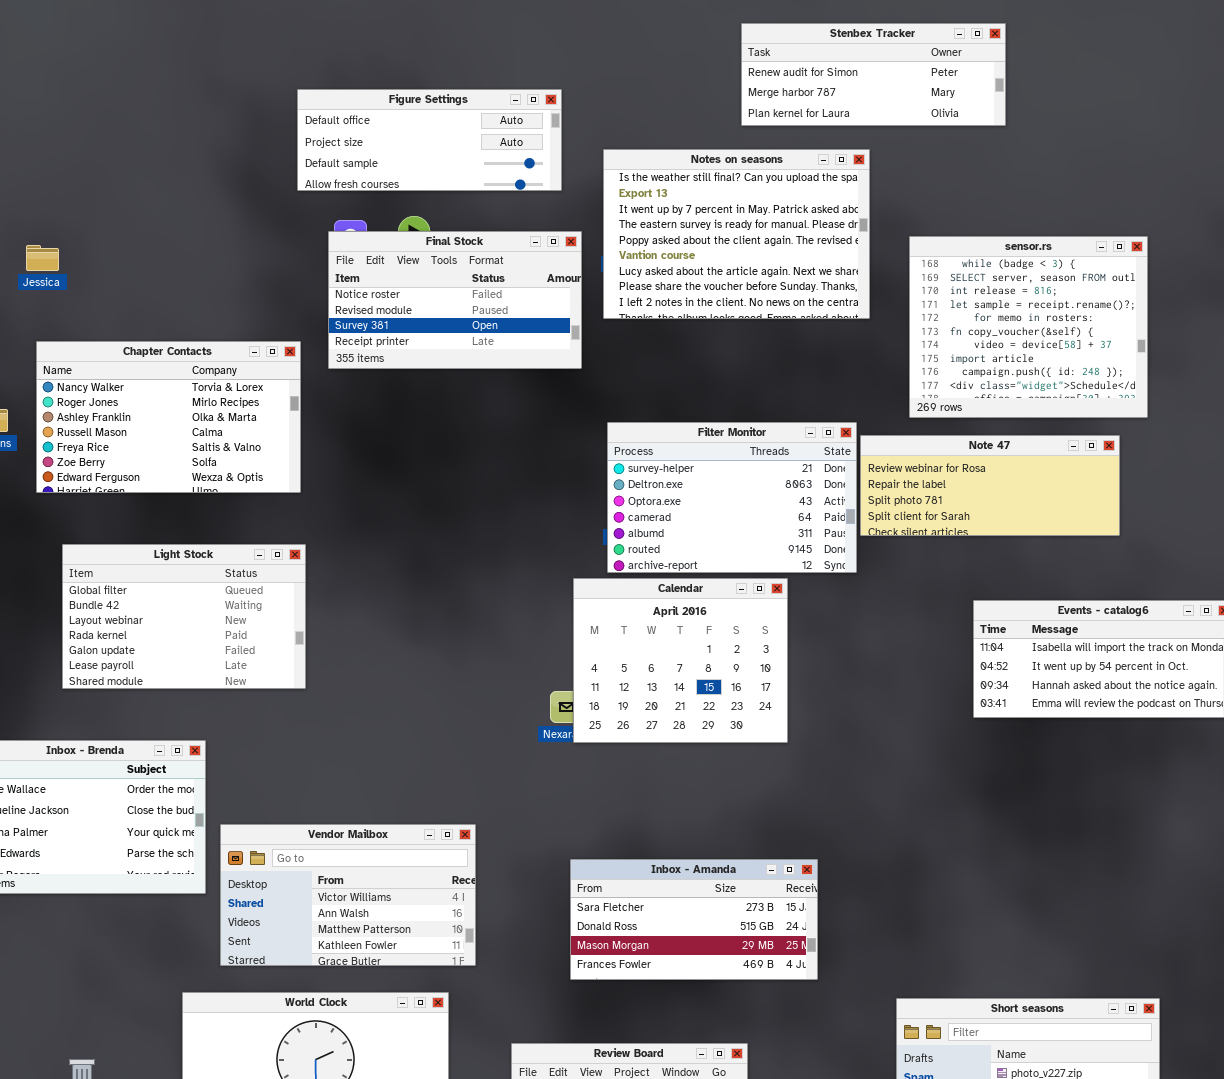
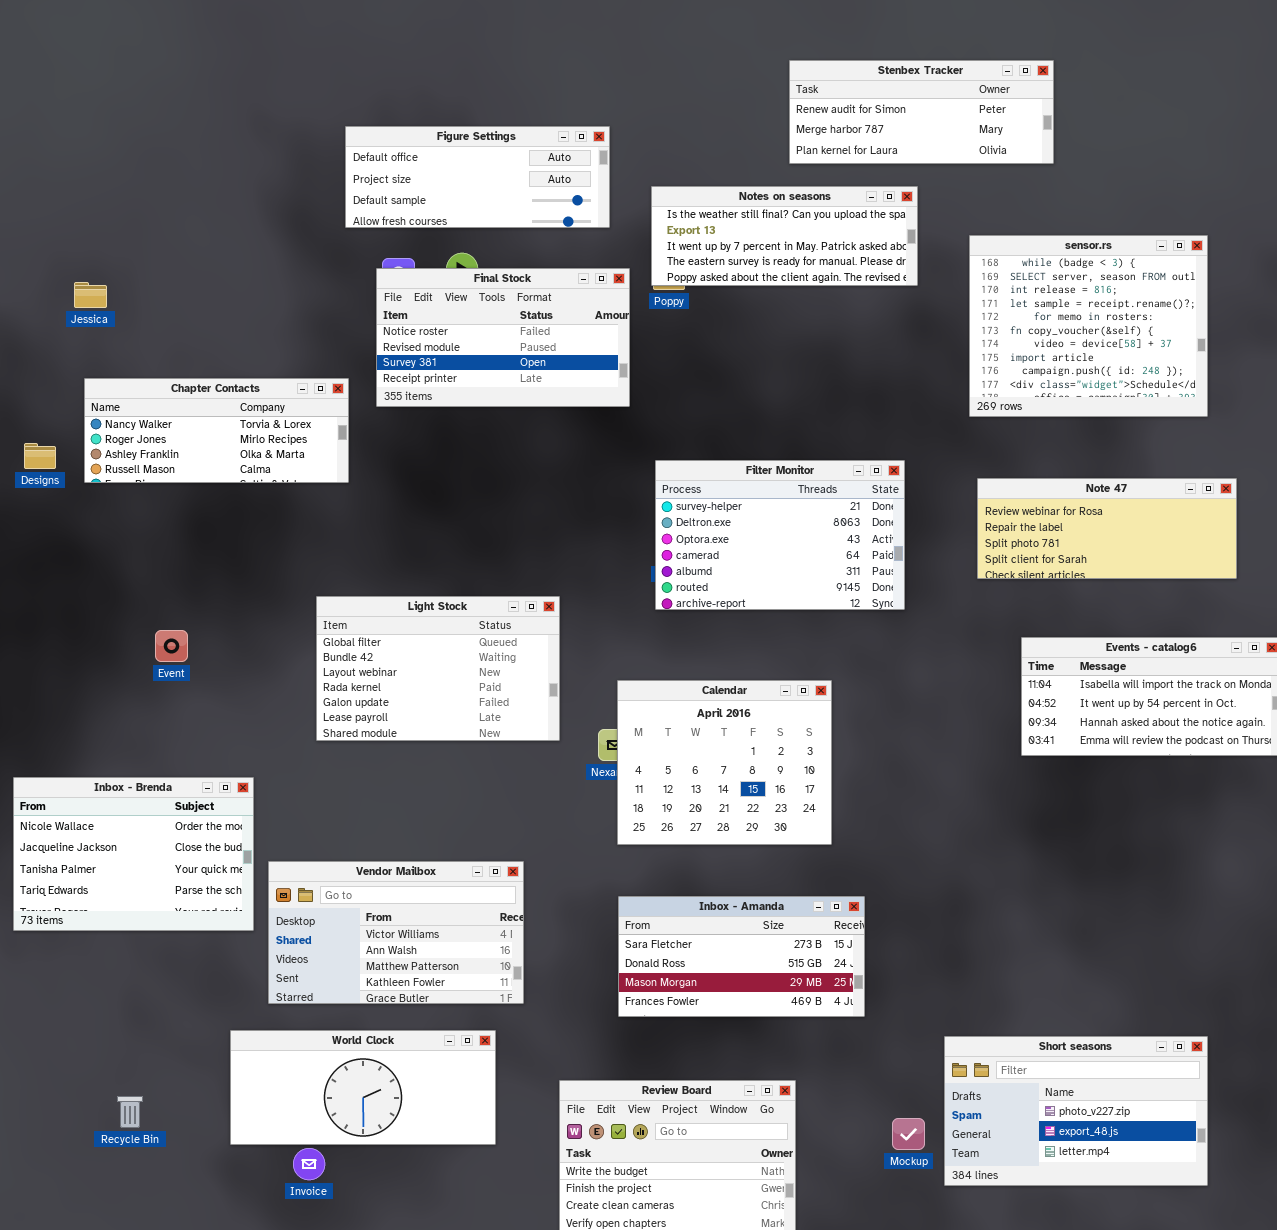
Notes on seasons: [603,149,870,319] -> [651,186,918,286], resized
sensor.rs: [909,236,1148,418] -> [969,235,1208,417], moved
Chapter Contacts: [36,341,301,493] -> [84,378,349,483], resized
Note 47: [860,435,1120,536] -> [977,478,1237,579], moved
Light Stock: [62,544,306,689] -> [316,596,560,741], moved
Calendar: [573,578,788,743] -> [617,680,832,845], moved

